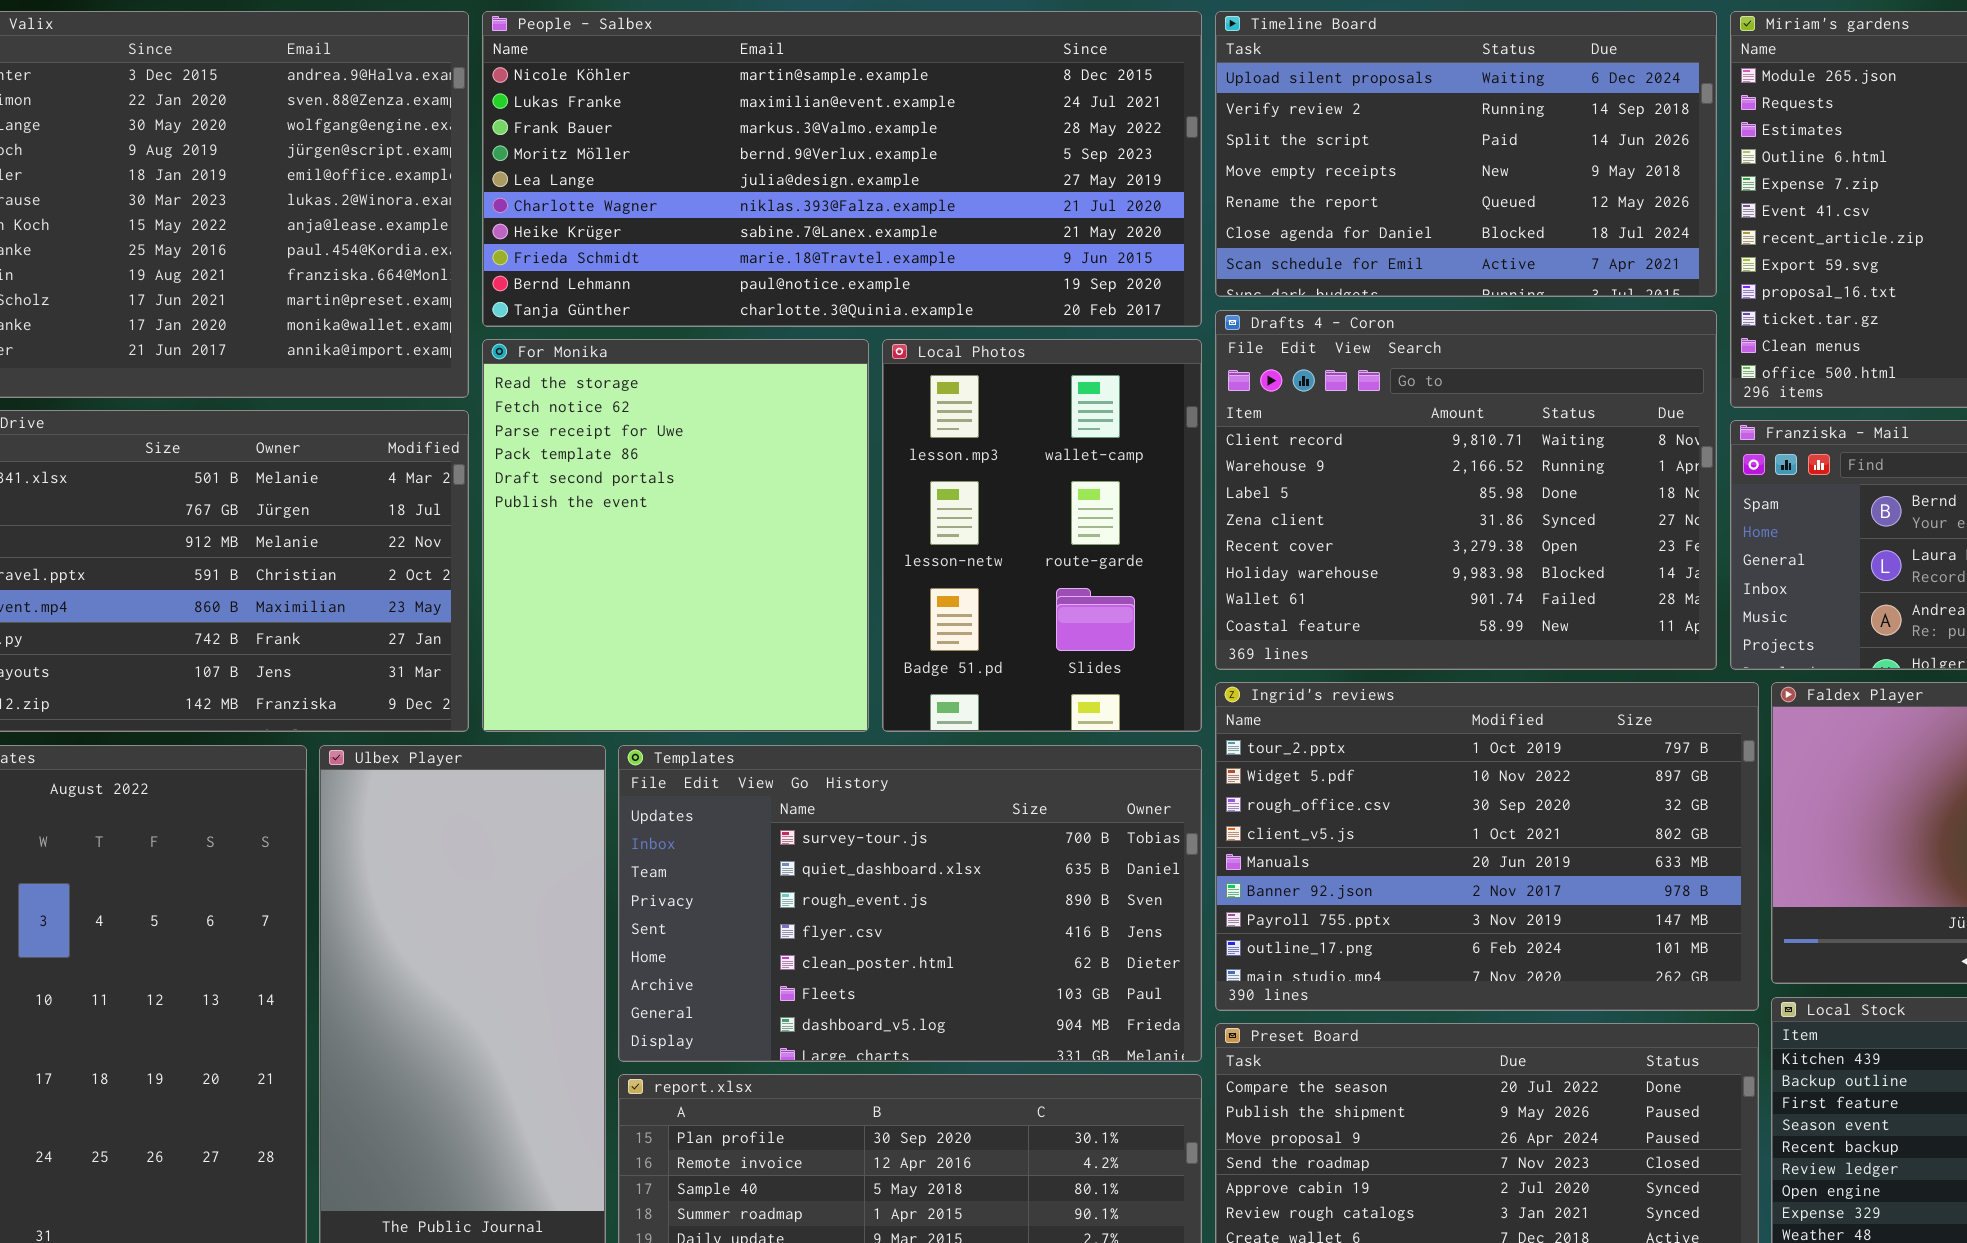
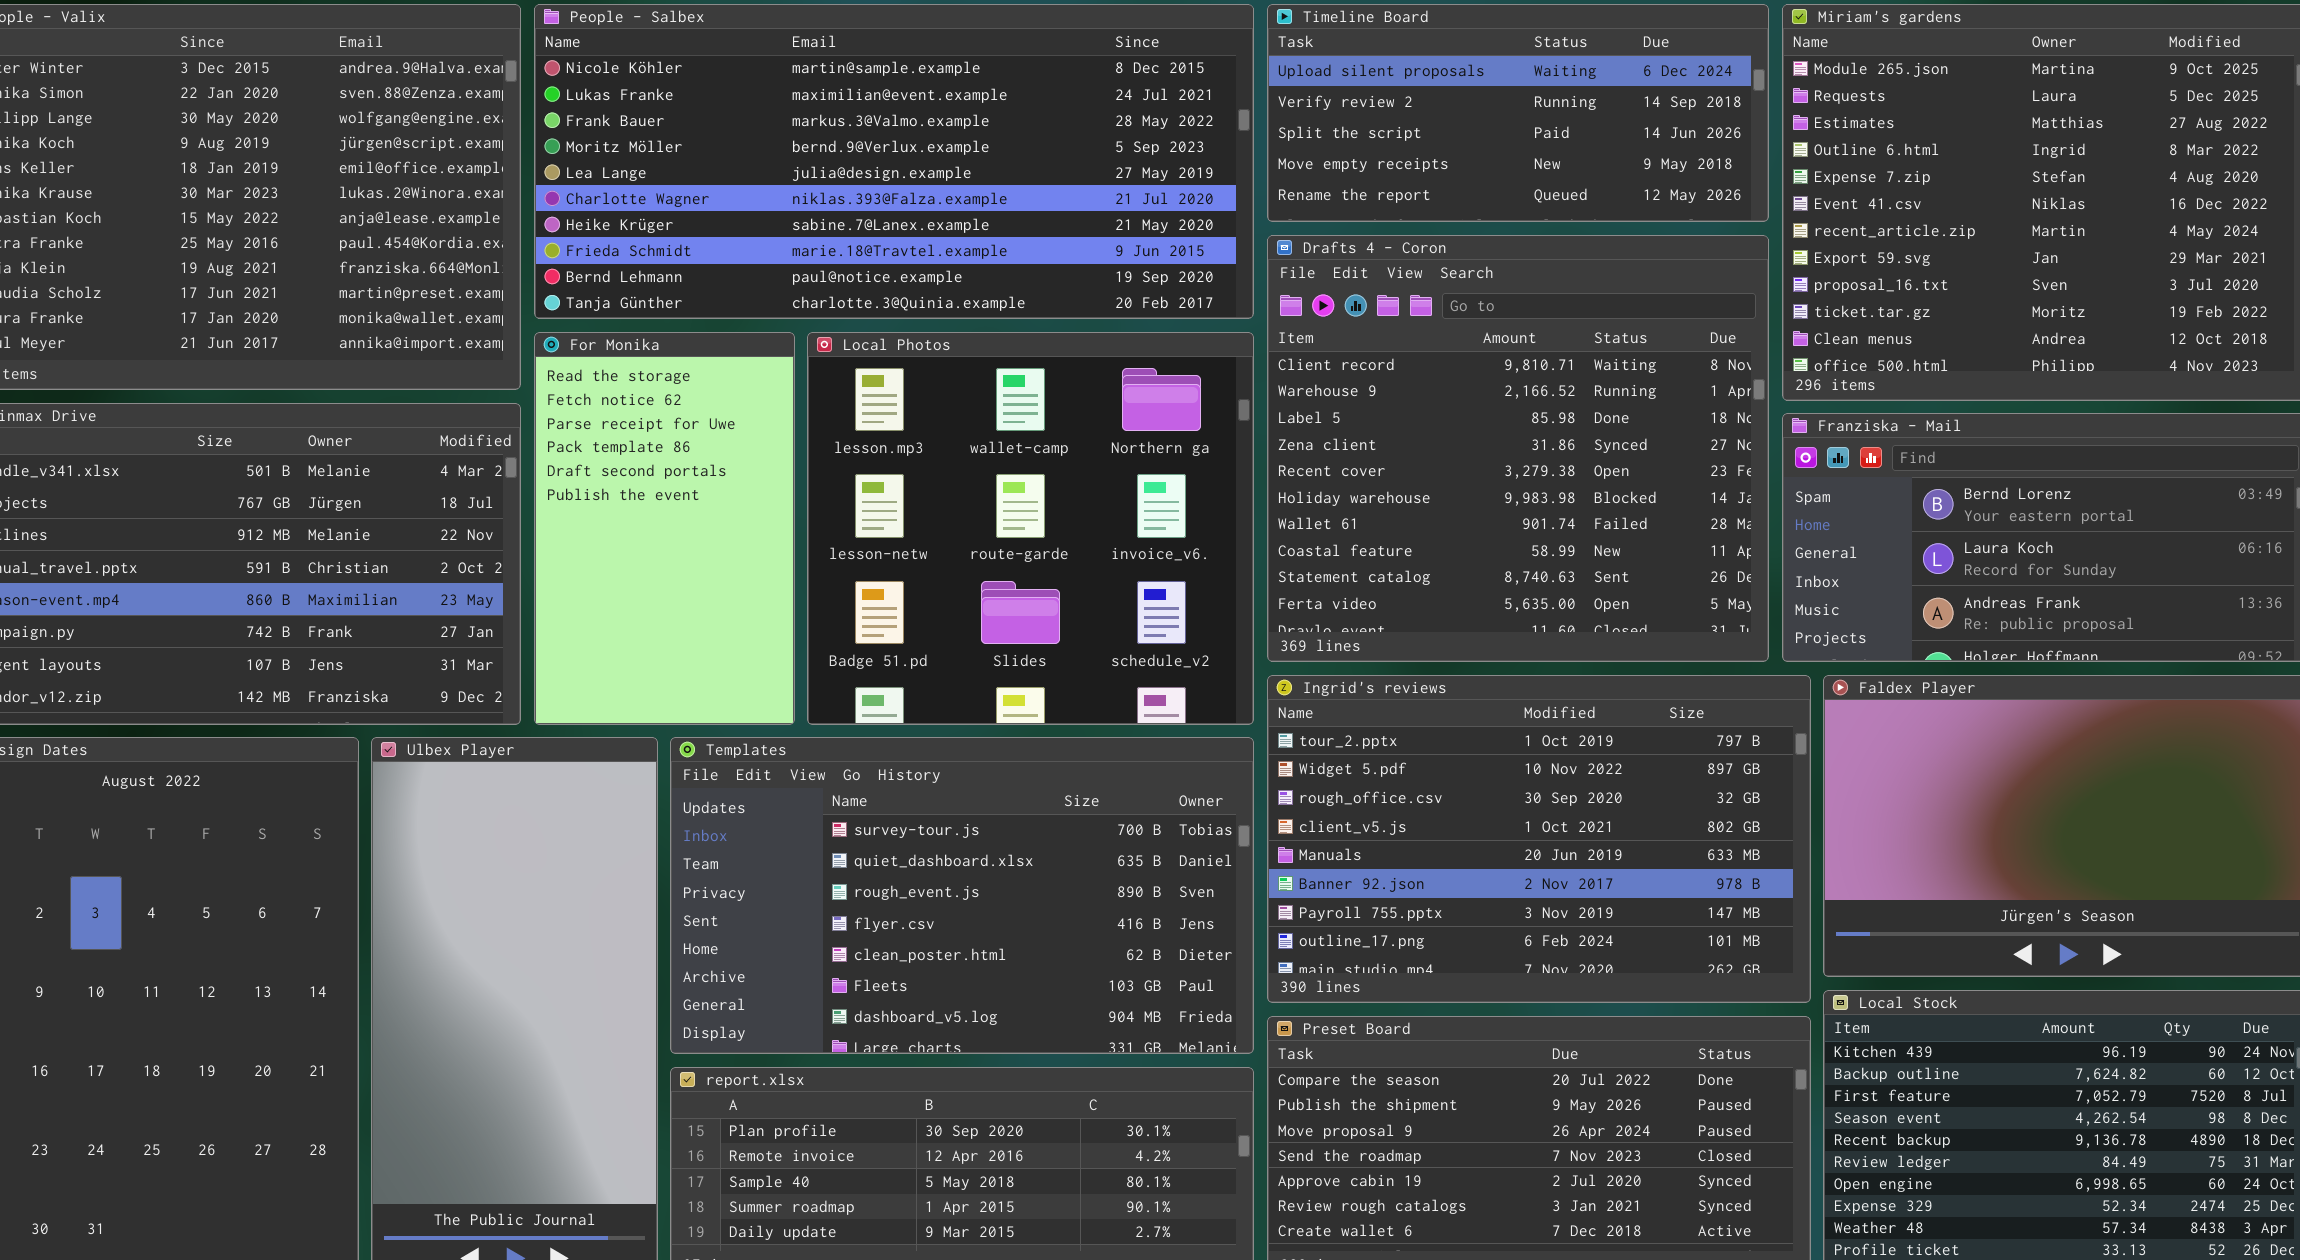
Timeline Board: [1215,11,1717,297] -> [1267,4,1769,222], resized
Drafts 4 - Coron: [1215,310,1717,670] -> [1267,235,1769,662], resized
For Monika: [482,339,869,732] -> [534,332,795,725], resized
Local Photos: [882,339,1202,732] -> [807,332,1254,725], resized

